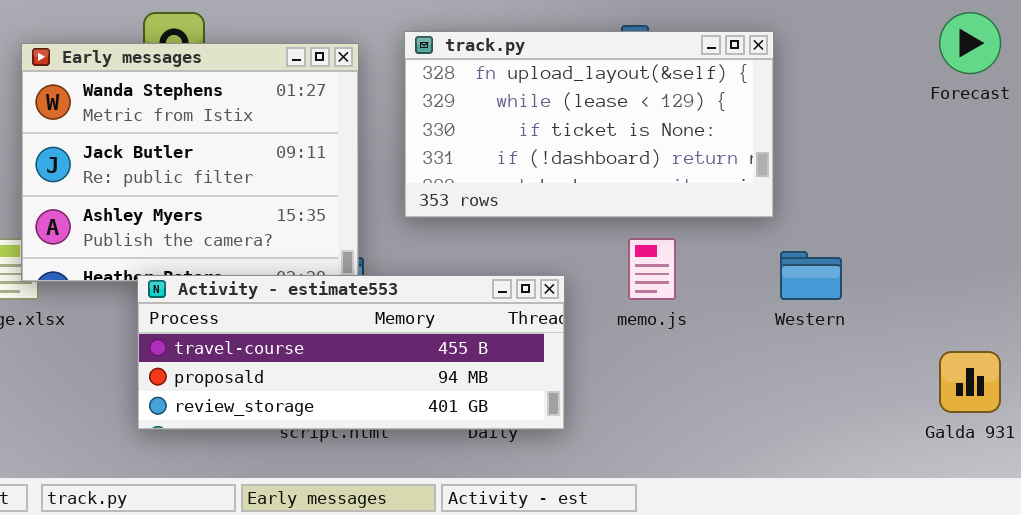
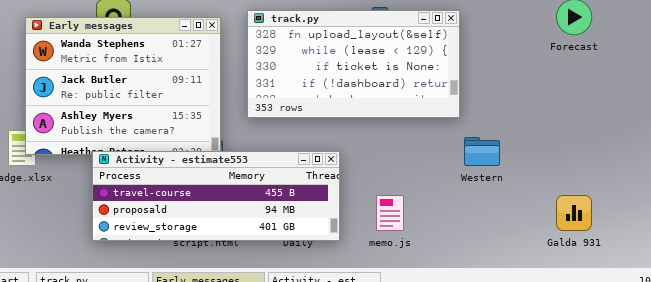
memo.js: [628,238,676,300] -> [376,195,404,231], moved

